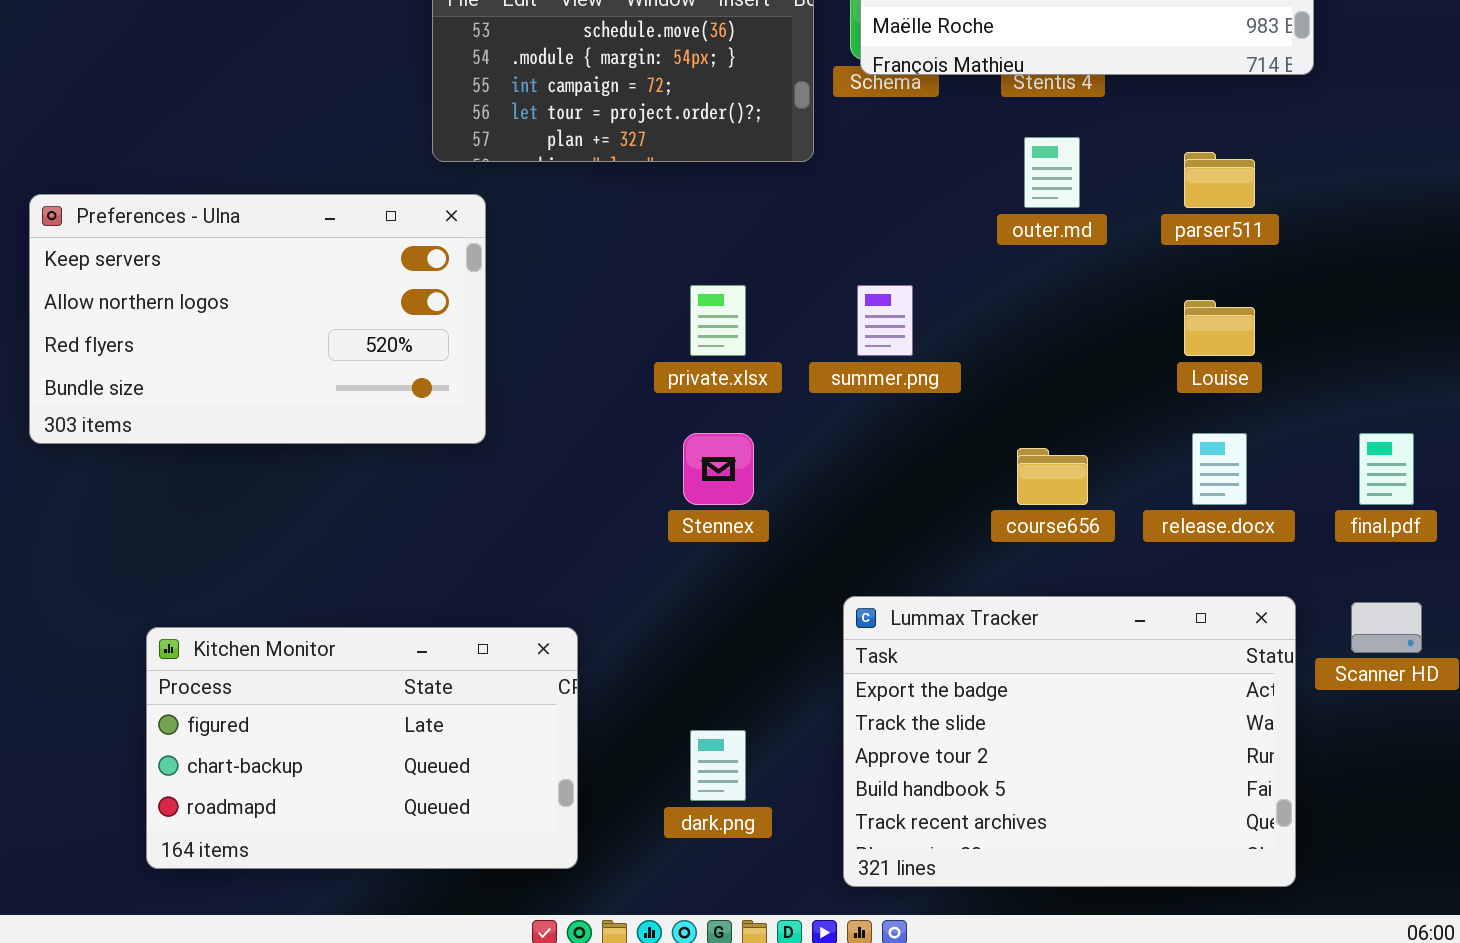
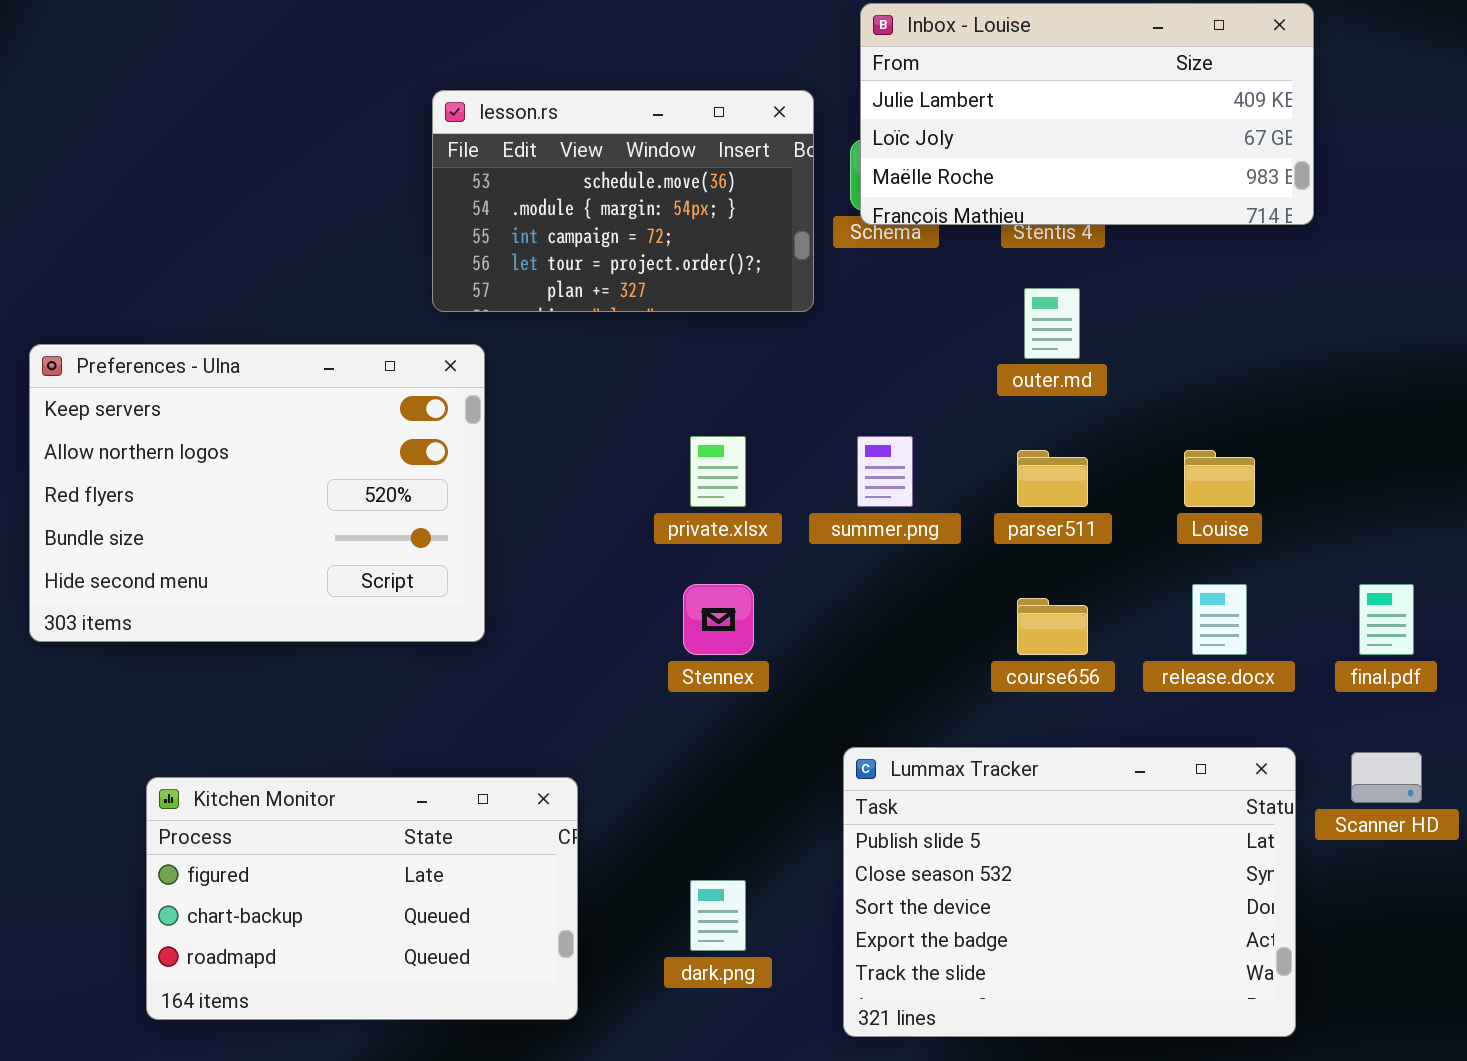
parser511: [1184,152,1255,208] -> [1017,450,1088,507], moved
Preferences - Ulna: [29,194,486,444] -> [29,344,485,642], resized
Lummax Tracker: [843,596,1296,887] -> [843,747,1296,1037], scrolled up 3 rows

